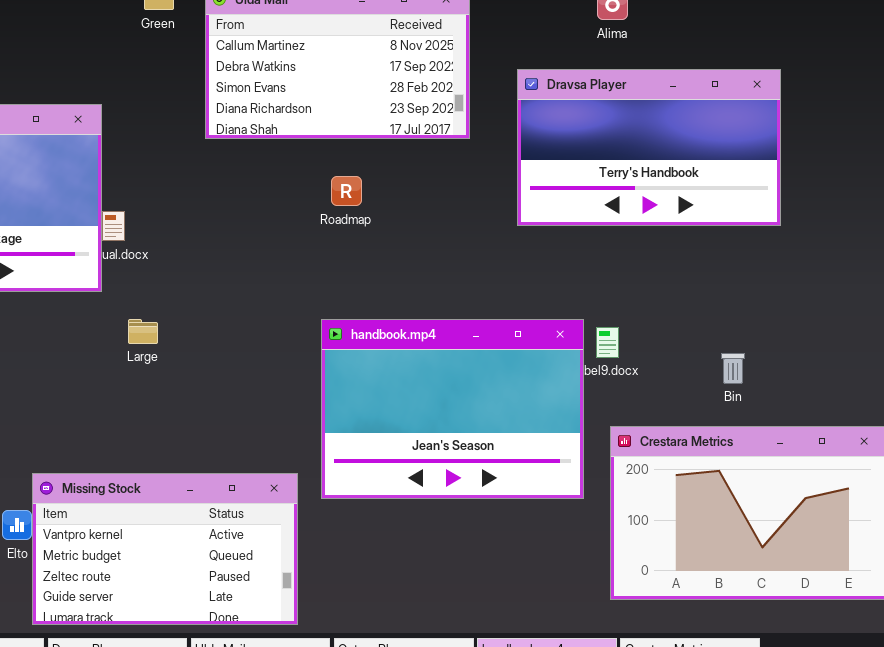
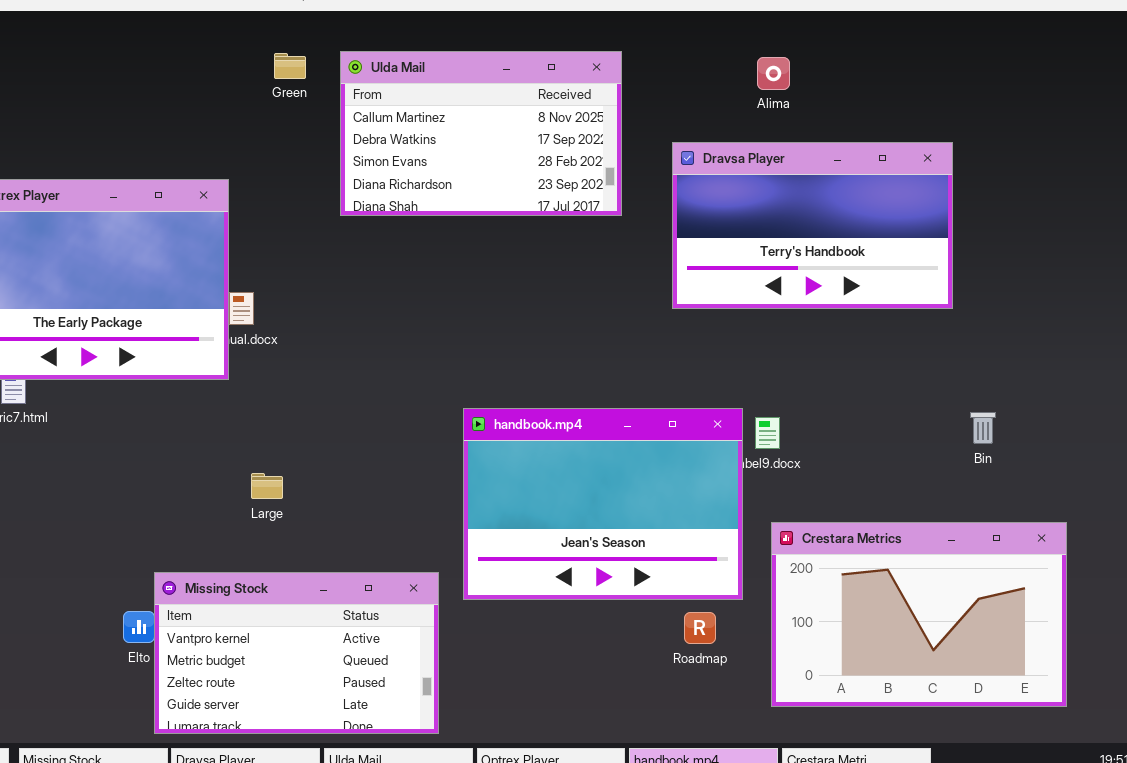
Roadmap: [331,176,362,206] -> [684,612,716,644], moved
Large: [128,319,158,344] -> [251,473,283,499], moved
Bin: [721,353,745,384] -> [970,412,996,444], moved

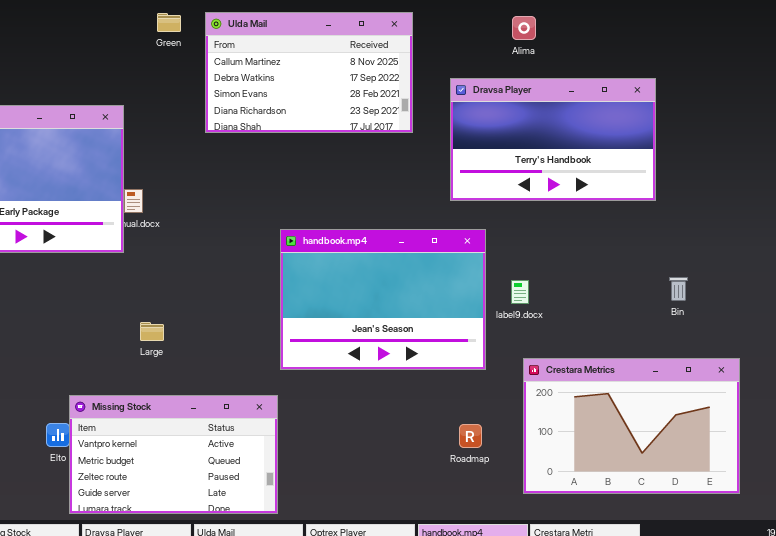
handbook.mp4: [463,408,743,600] -> [280,229,486,370], moved

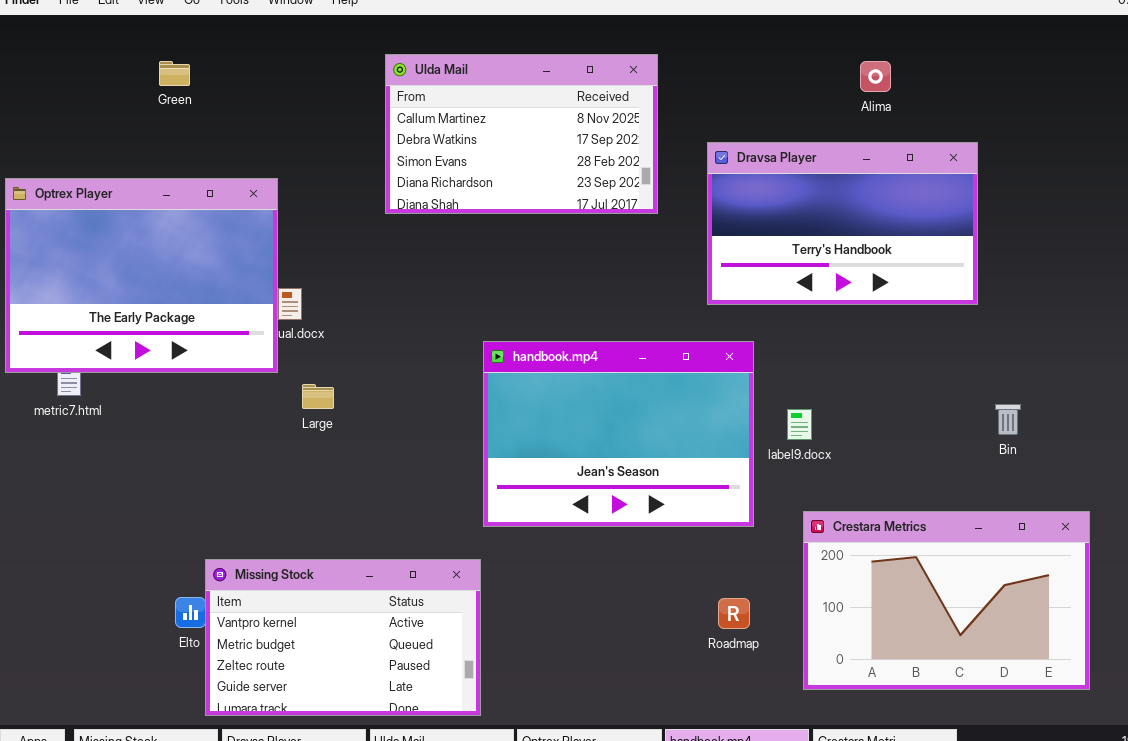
Green: [157,13,181,32] -> [159,61,190,86], moved
Alima: [512,16,536,40] -> [860,61,891,92], moved
Large: [140,322,164,341] -> [302,384,334,409], moved

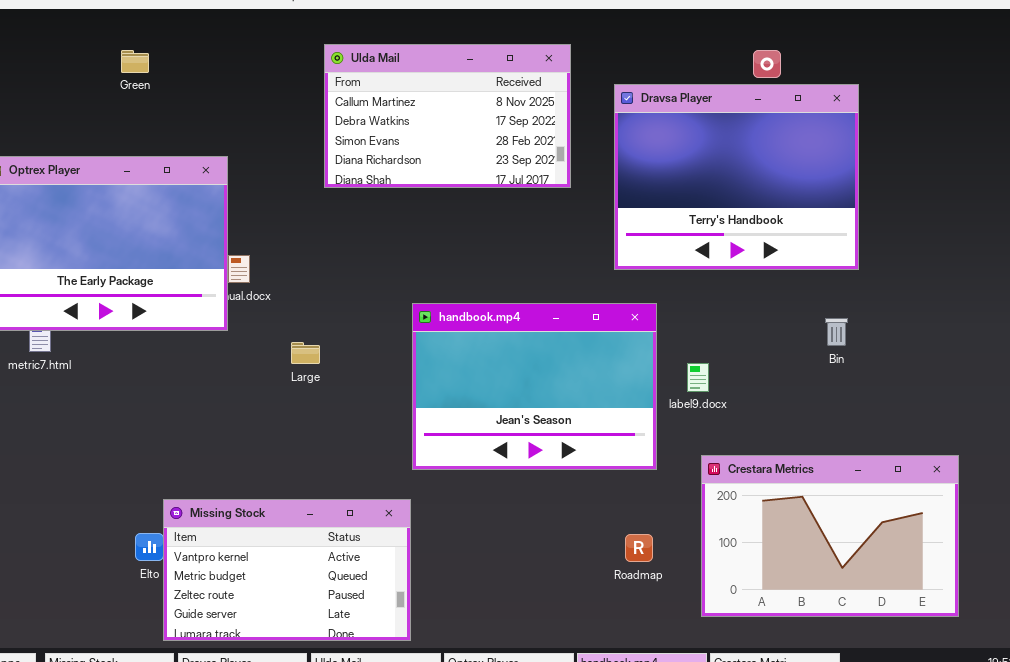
Dravsa Player: [707,142,978,305] -> [614,84,859,270], resized
Large: [302,384,334,409] -> [291,342,320,364], moved
Bin: [995,404,1021,435] -> [825,318,848,346], moved

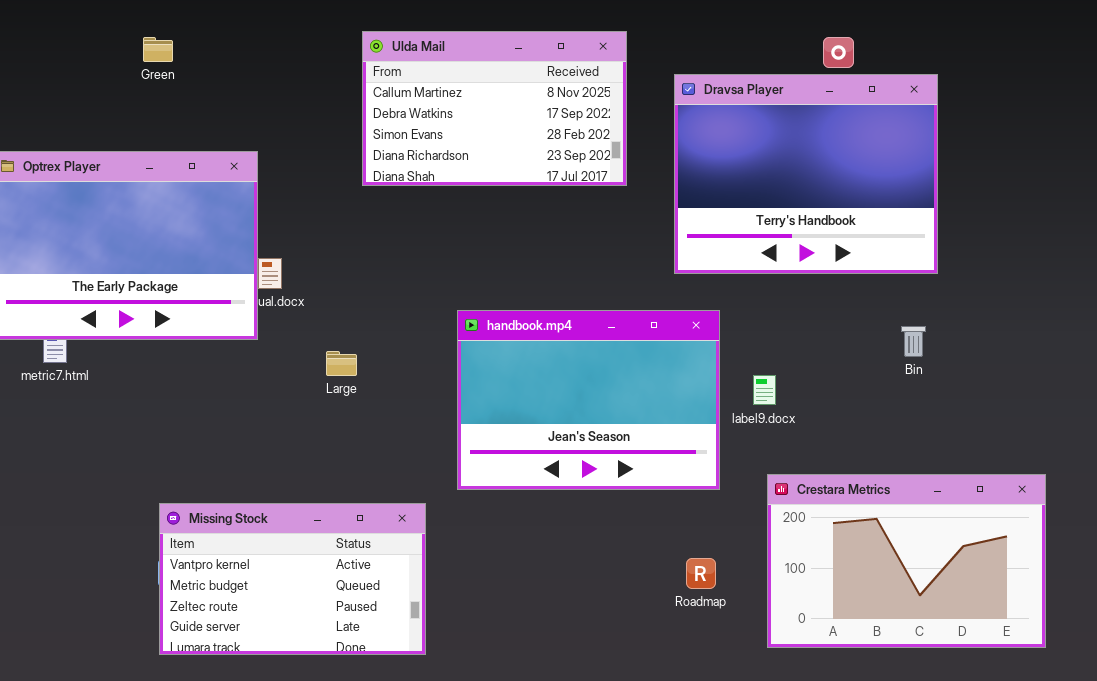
Missing Stock: [163,499,411,641] -> [159,503,426,655], moved

